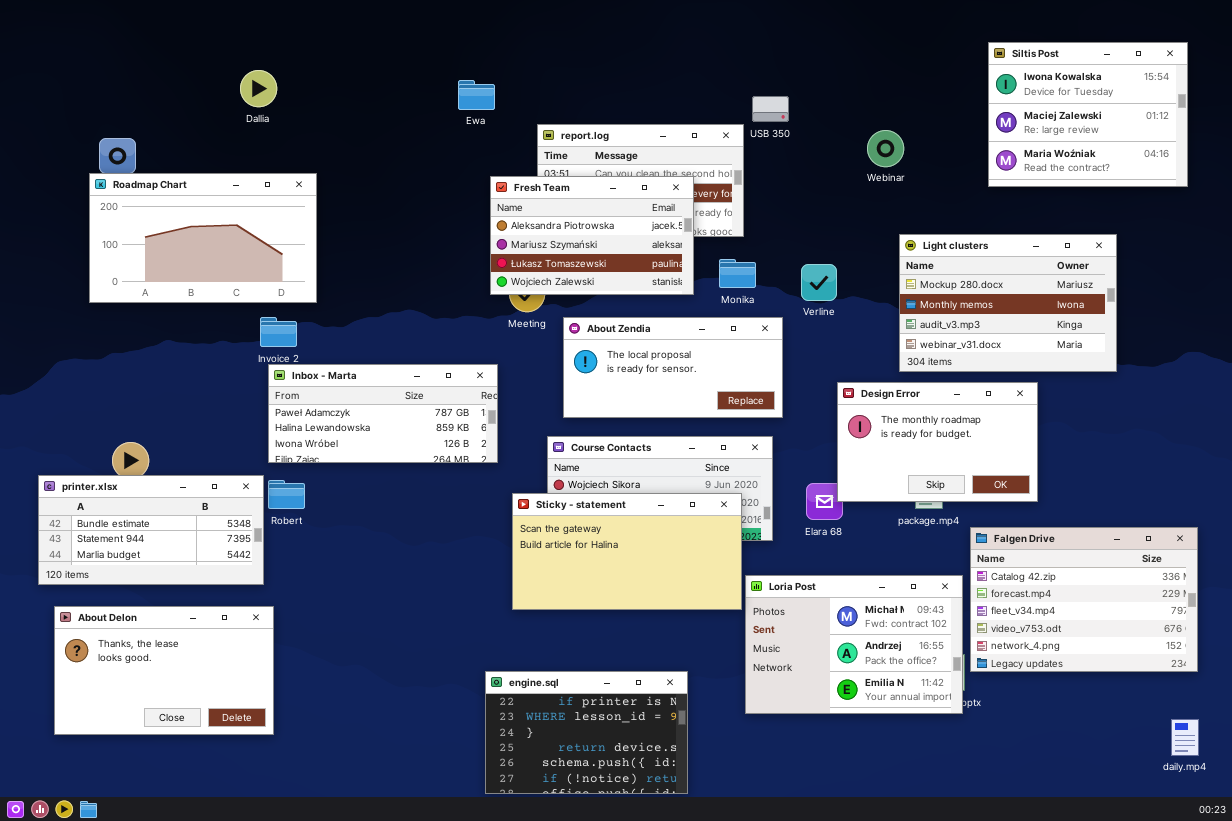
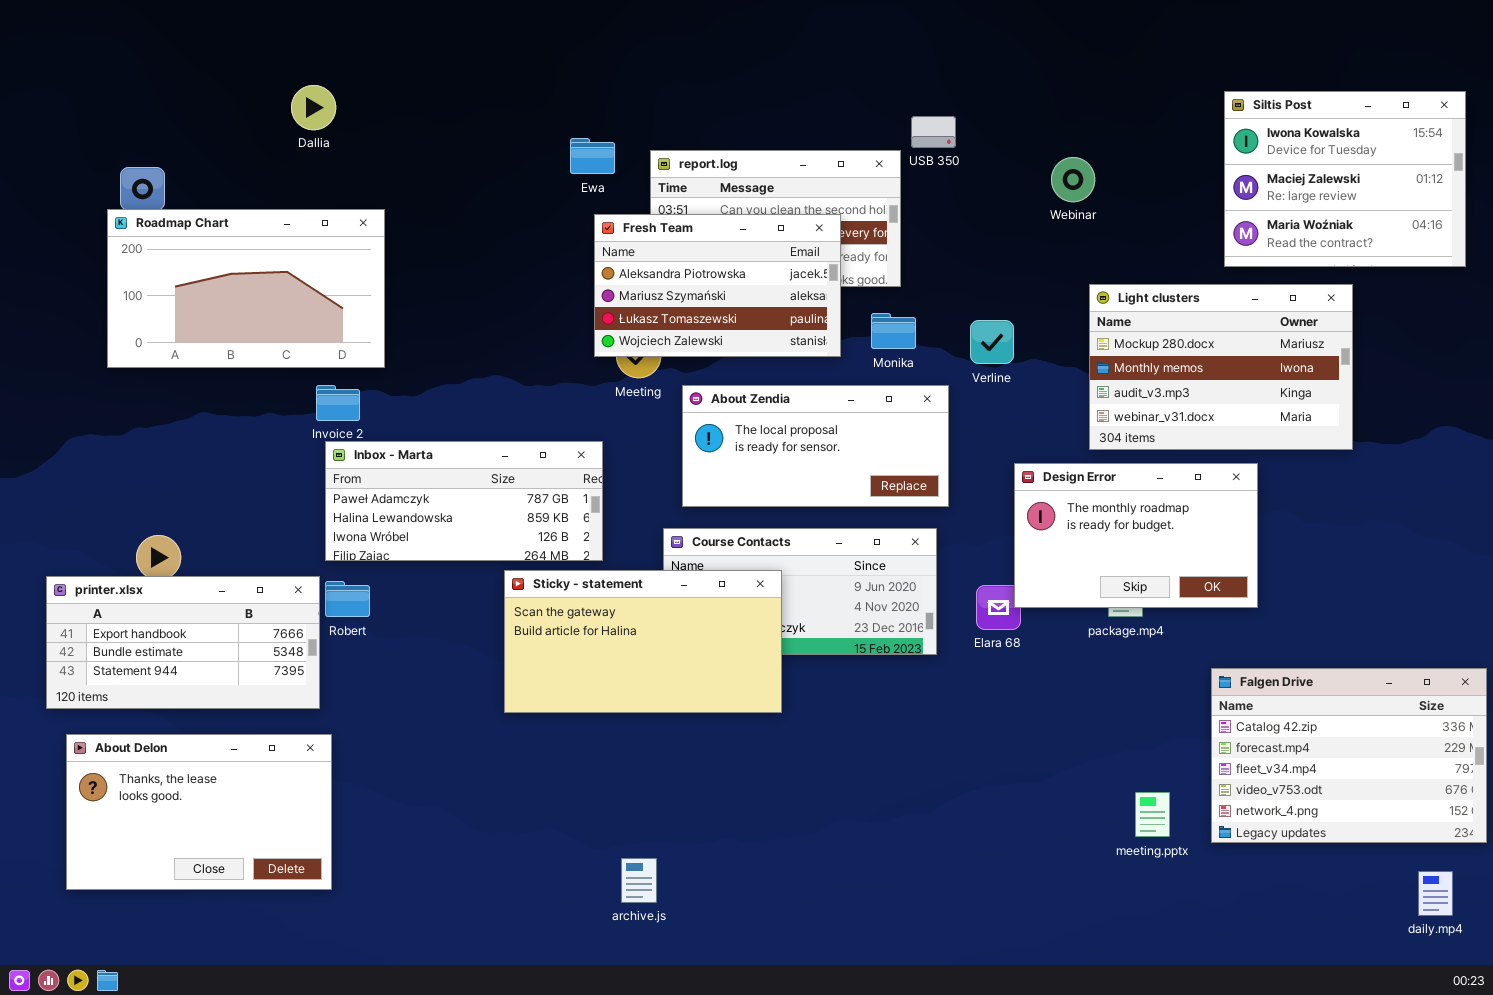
Siltis Post: [988,42,1188,187] -> [1224,91,1466,267], moved
Ewa: [458,80,495,110] -> [570,138,615,174], moved
printer.xlsx: [38,475,264,585] -> [46,576,320,709], scrolled up 1 row
Sticky - statement: [512,493,742,610] -> [504,570,782,713], moved
Falgen Drive: [970,527,1198,672] -> [1211,668,1487,843], moved
Loria Post: [745,575,963,714] -> none, closed
engine.sql: [485,671,688,794] -> none, closed

